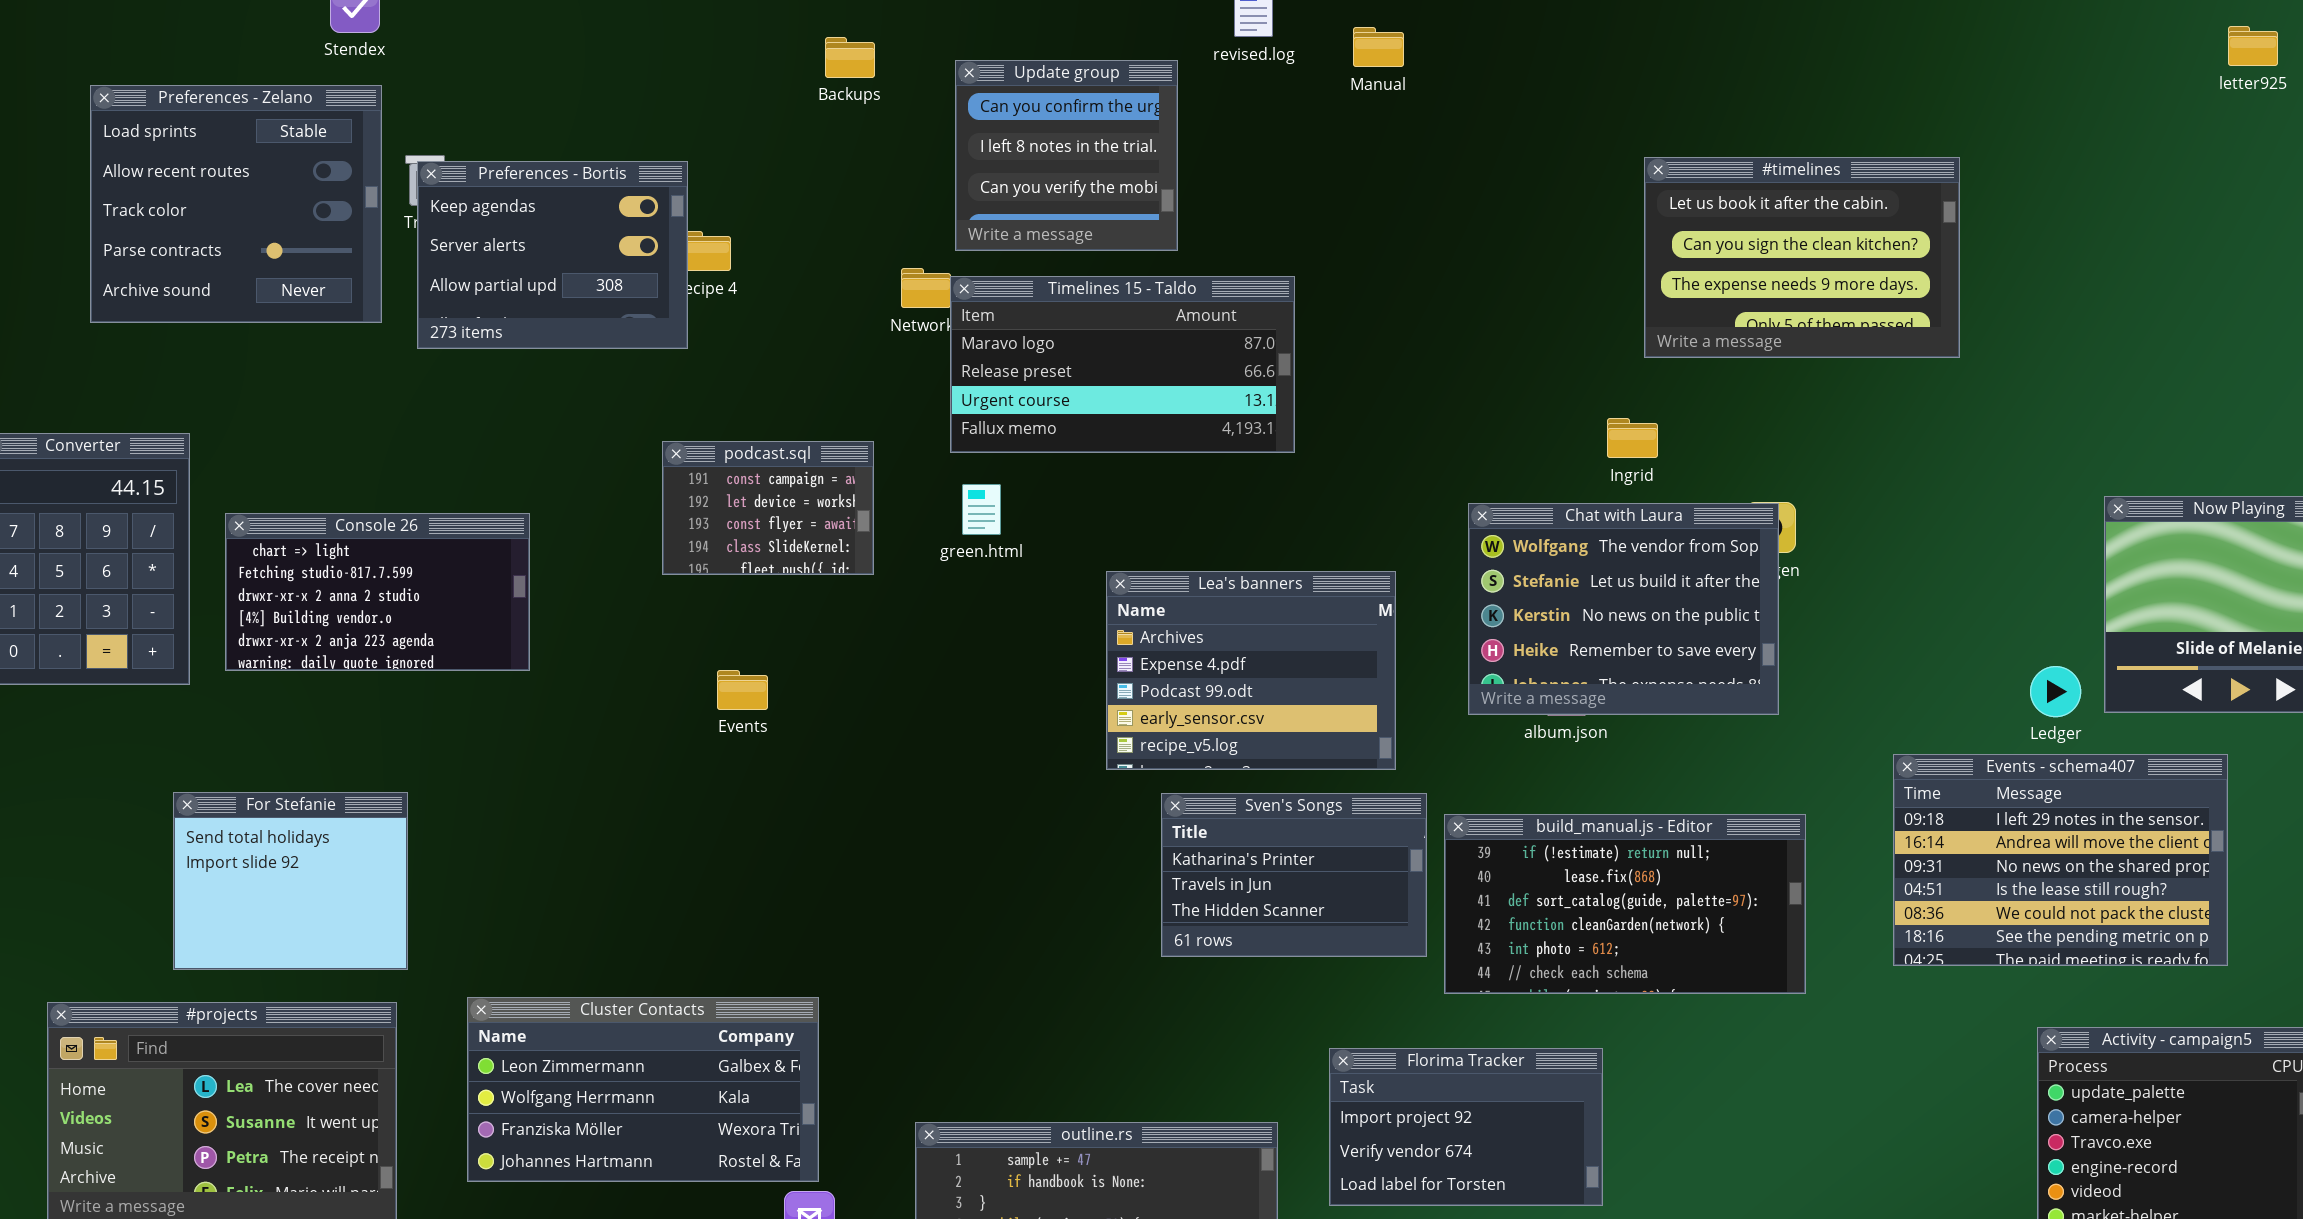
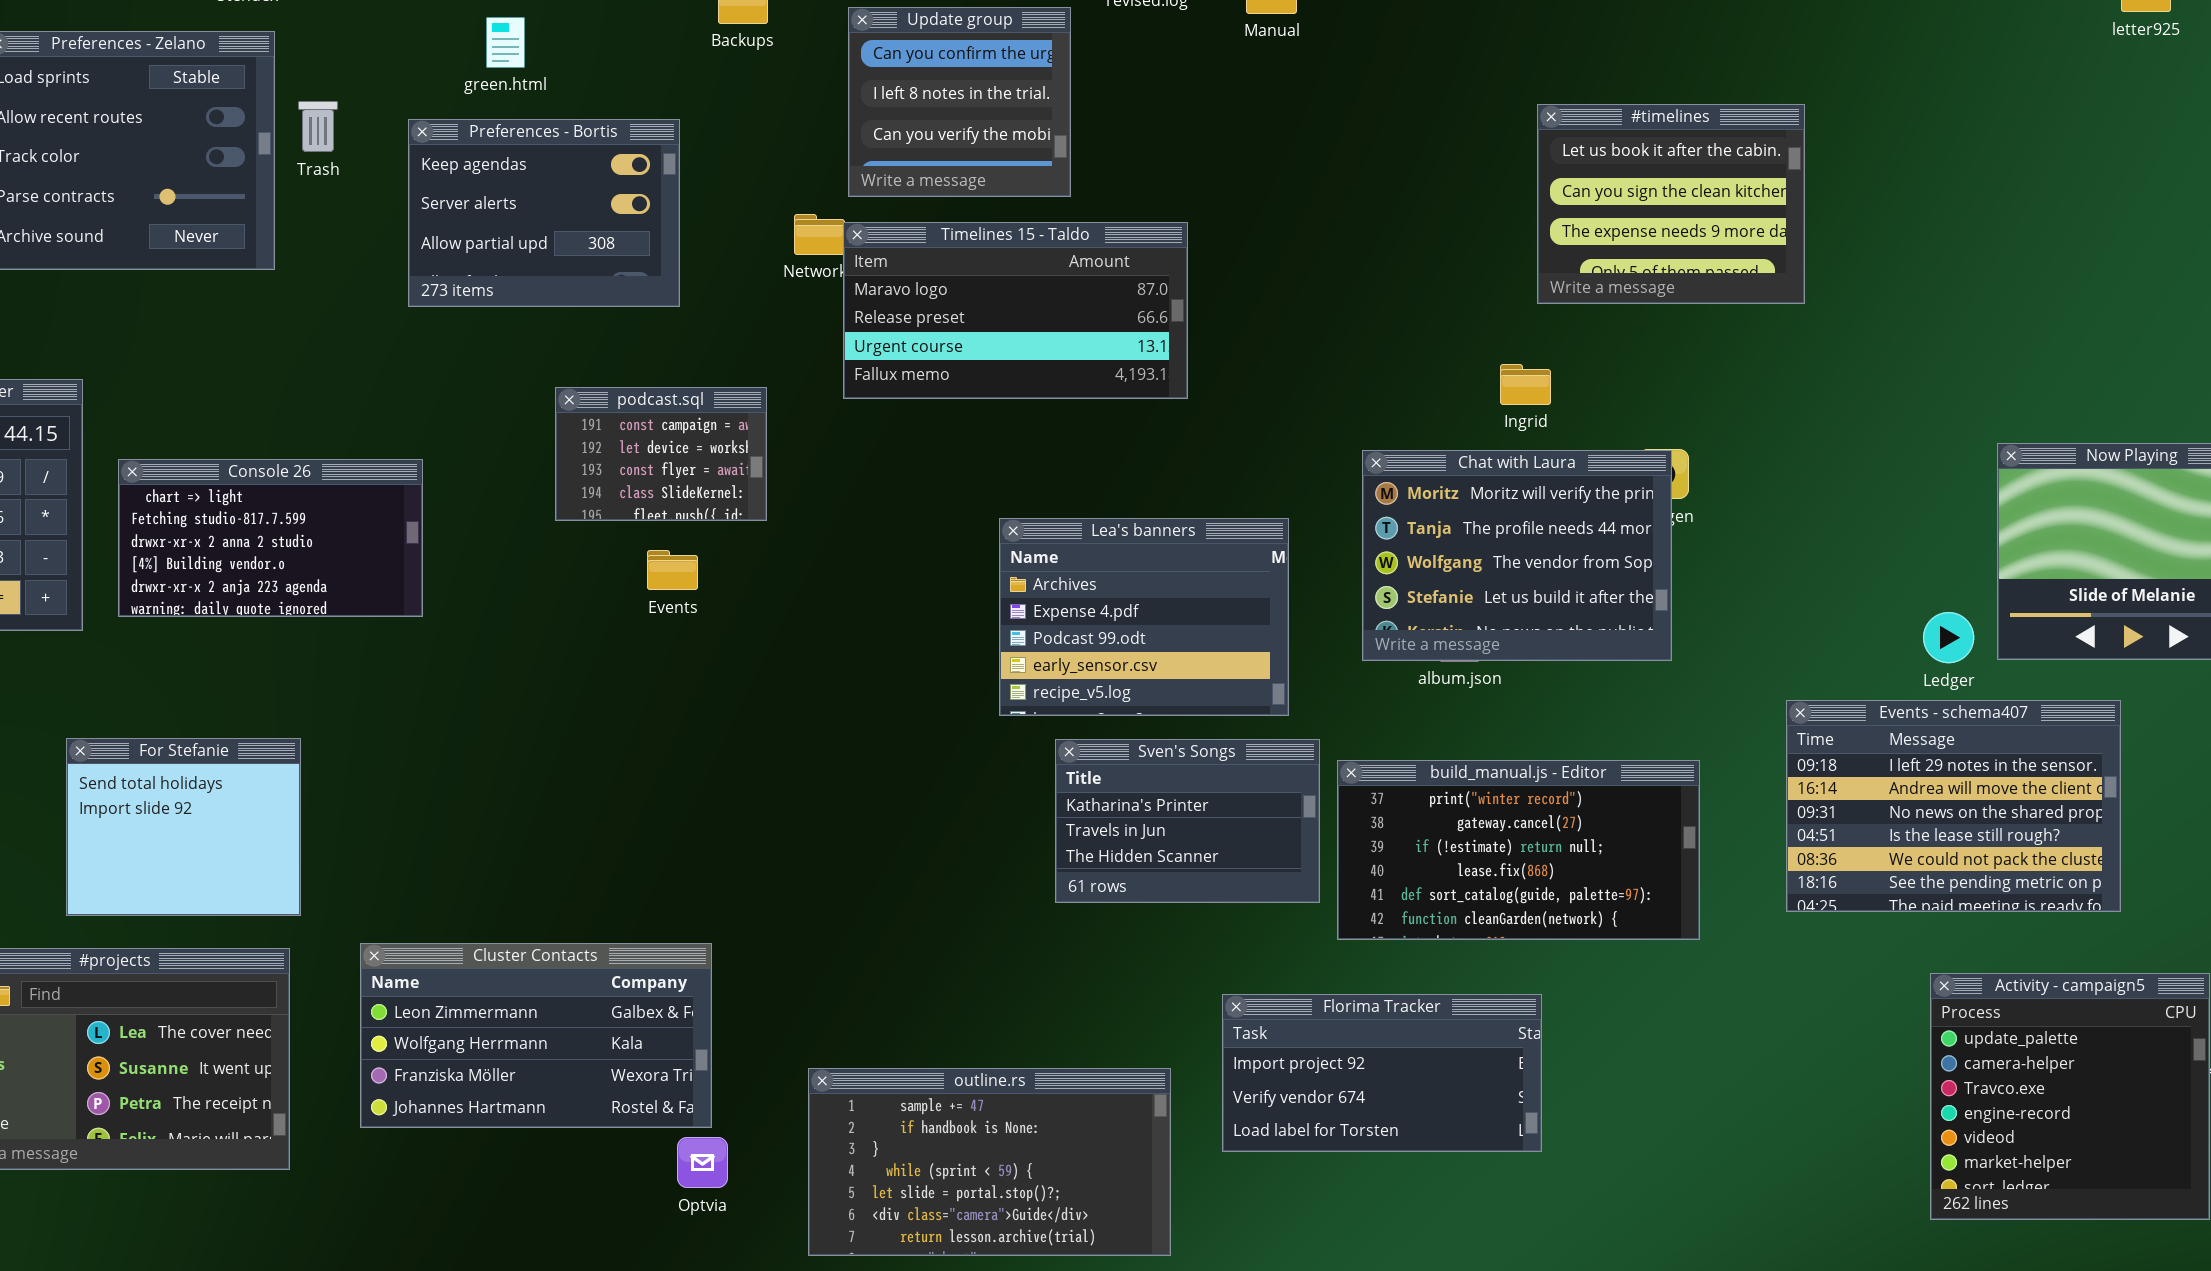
#timelines: [1644,157,1960,358] -> [1537,104,1805,304], resized
Preferences - Bortis: [417,161,688,349] -> [408,119,680,307], moved
green.html: [962,484,1001,535] -> [486,17,525,68], moved
Chat with Laura: [1468,503,1779,715] -> [1362,450,1672,661], scrolled up 2 rows
Events: [717,670,768,710] -> [647,550,698,590], moved
build_manual.js - Editor: [1444,814,1806,994] -> [1337,760,1700,940], scrolled up 2 rows
Florima Tracker: [1329,1048,1603,1206] -> [1222,994,1542,1152], resized

